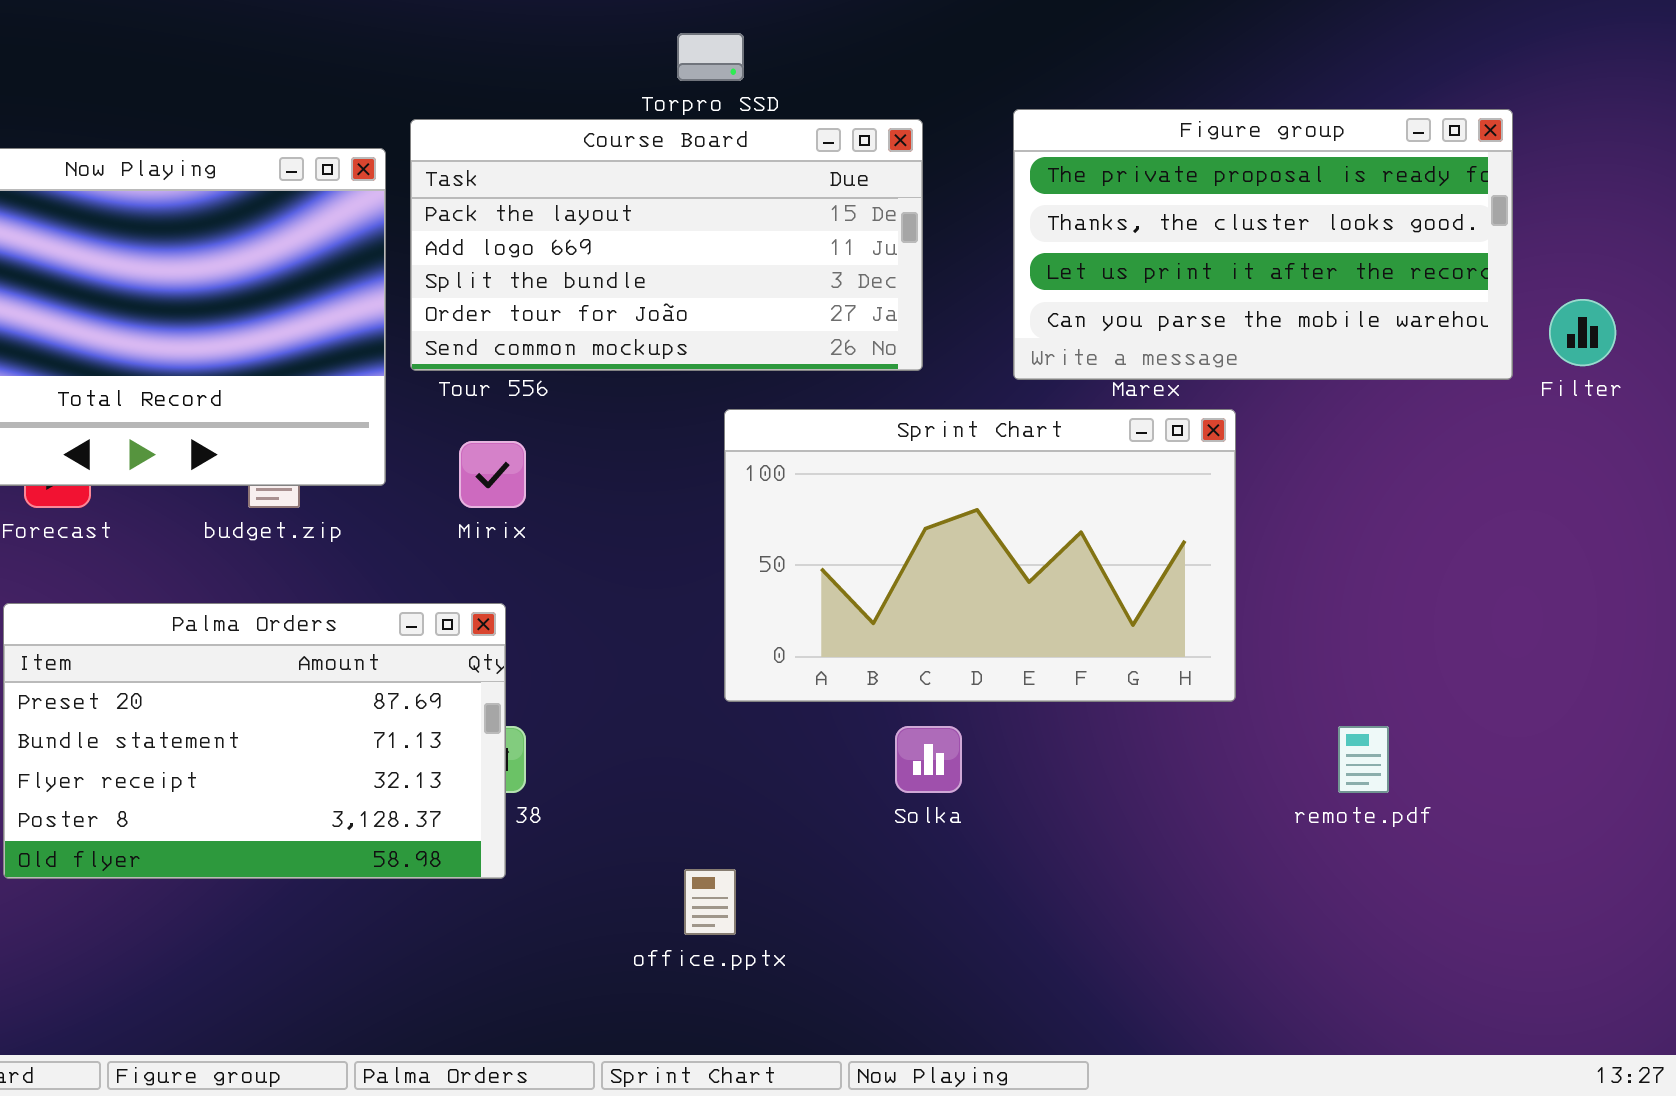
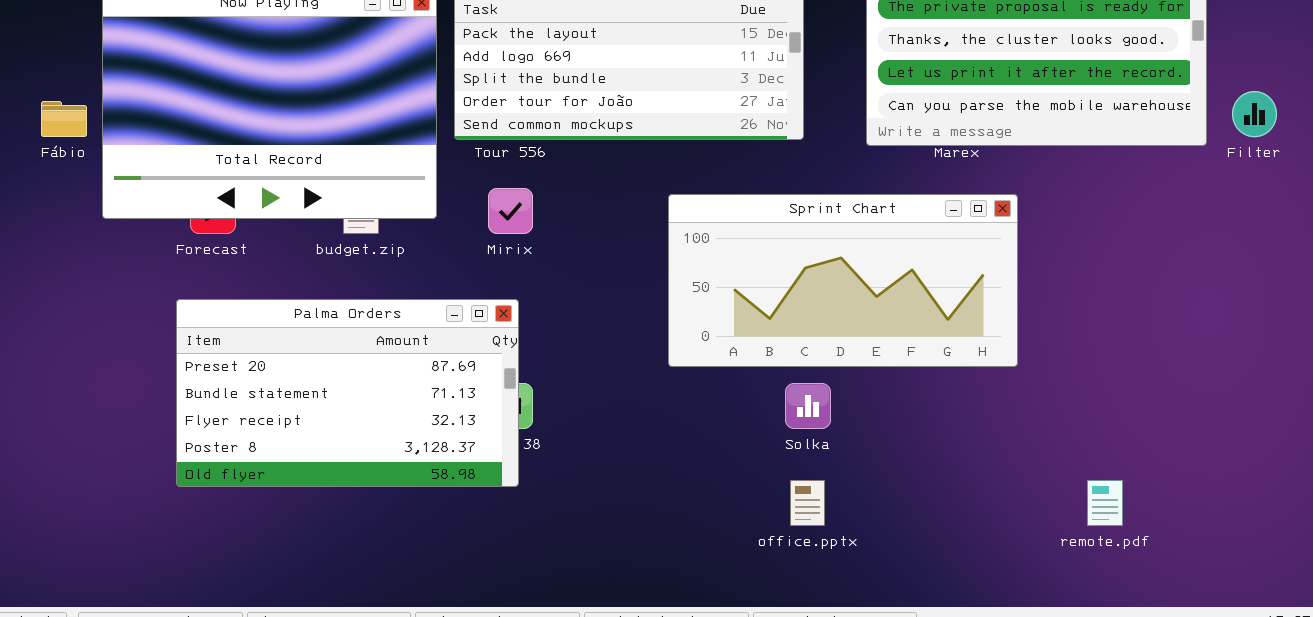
Sprint Chart: [724,409,1236,702] -> [668,194,1018,367], resized
remote.pdf: [1338,726,1389,793] -> [1087,480,1123,526], moved
office.pptx: [684,869,736,935] -> [790,480,825,526], moved

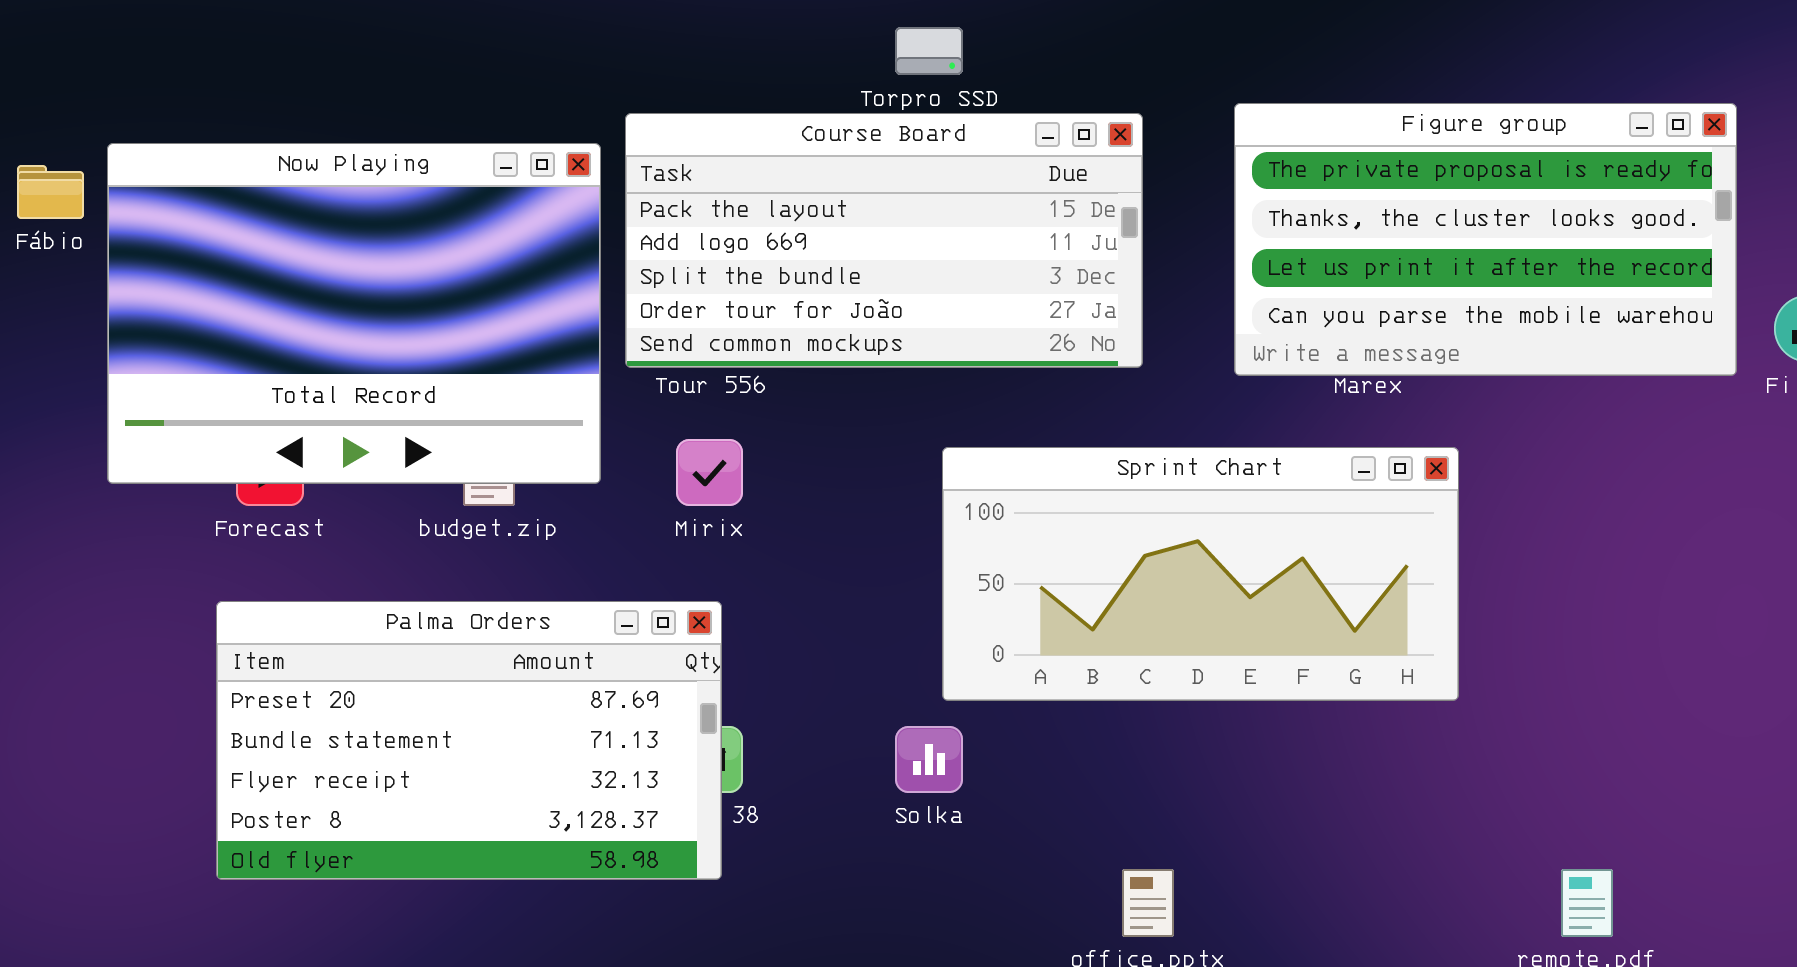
Fábio: [41,101,87,137] -> [17,165,84,219], moved
Solka: [785,383,831,429] -> [895,726,963,793], moved

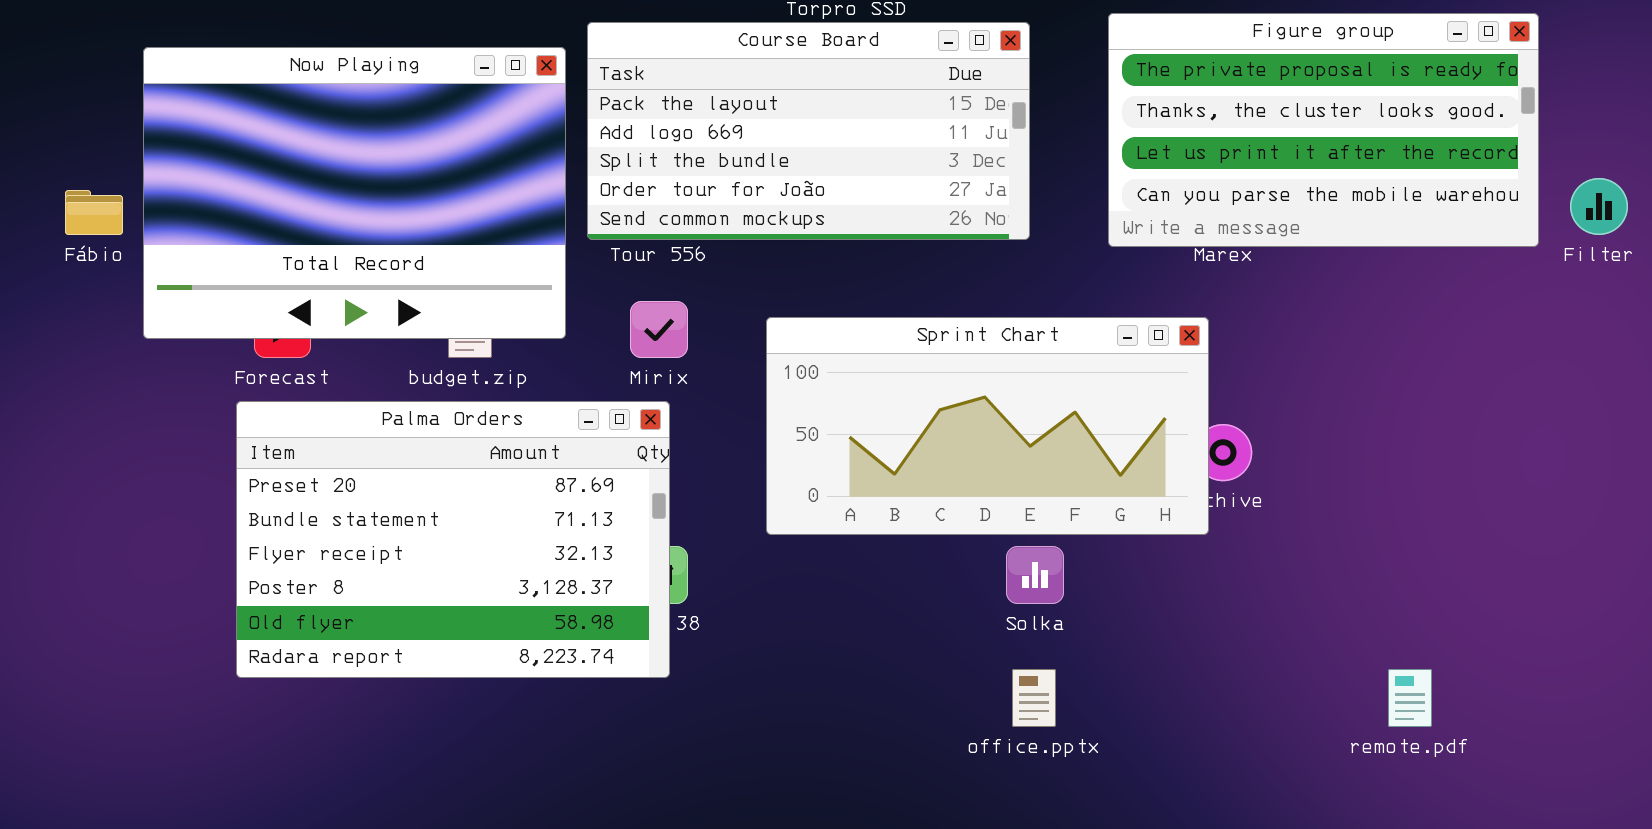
Fábio: [17,165,84,219] -> [65,190,123,235], moved
Sprint Chart: [942,447,1459,701] -> [766,317,1209,535], moved
Palma Orders: [216,601,722,880] -> [236,401,670,678], resized
Solka: [895,726,963,793] -> [1006,546,1064,604], moved

